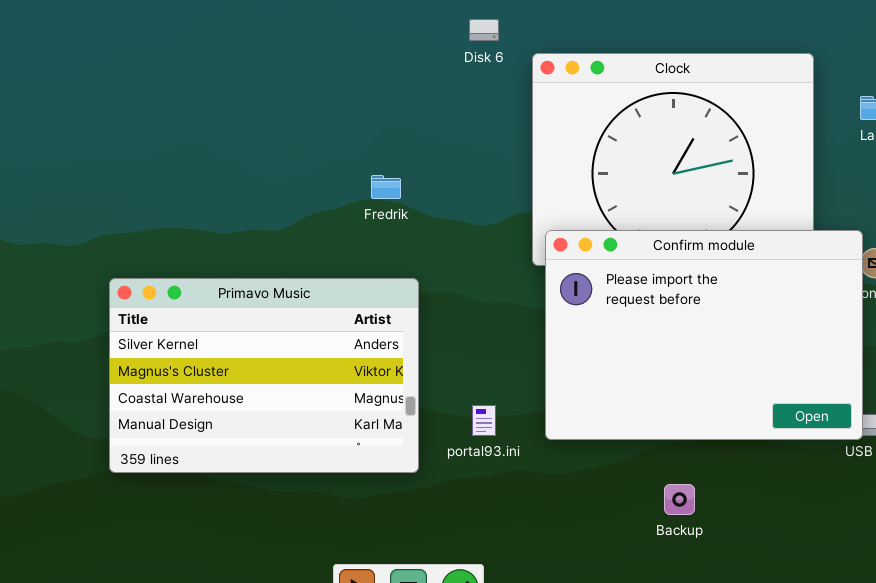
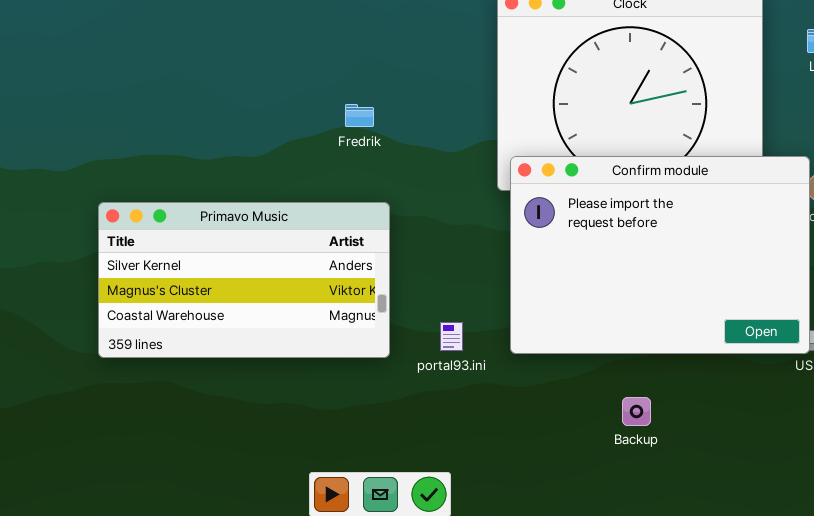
Primavo Music: [109,278,419,473] -> [98,202,390,358], resized

